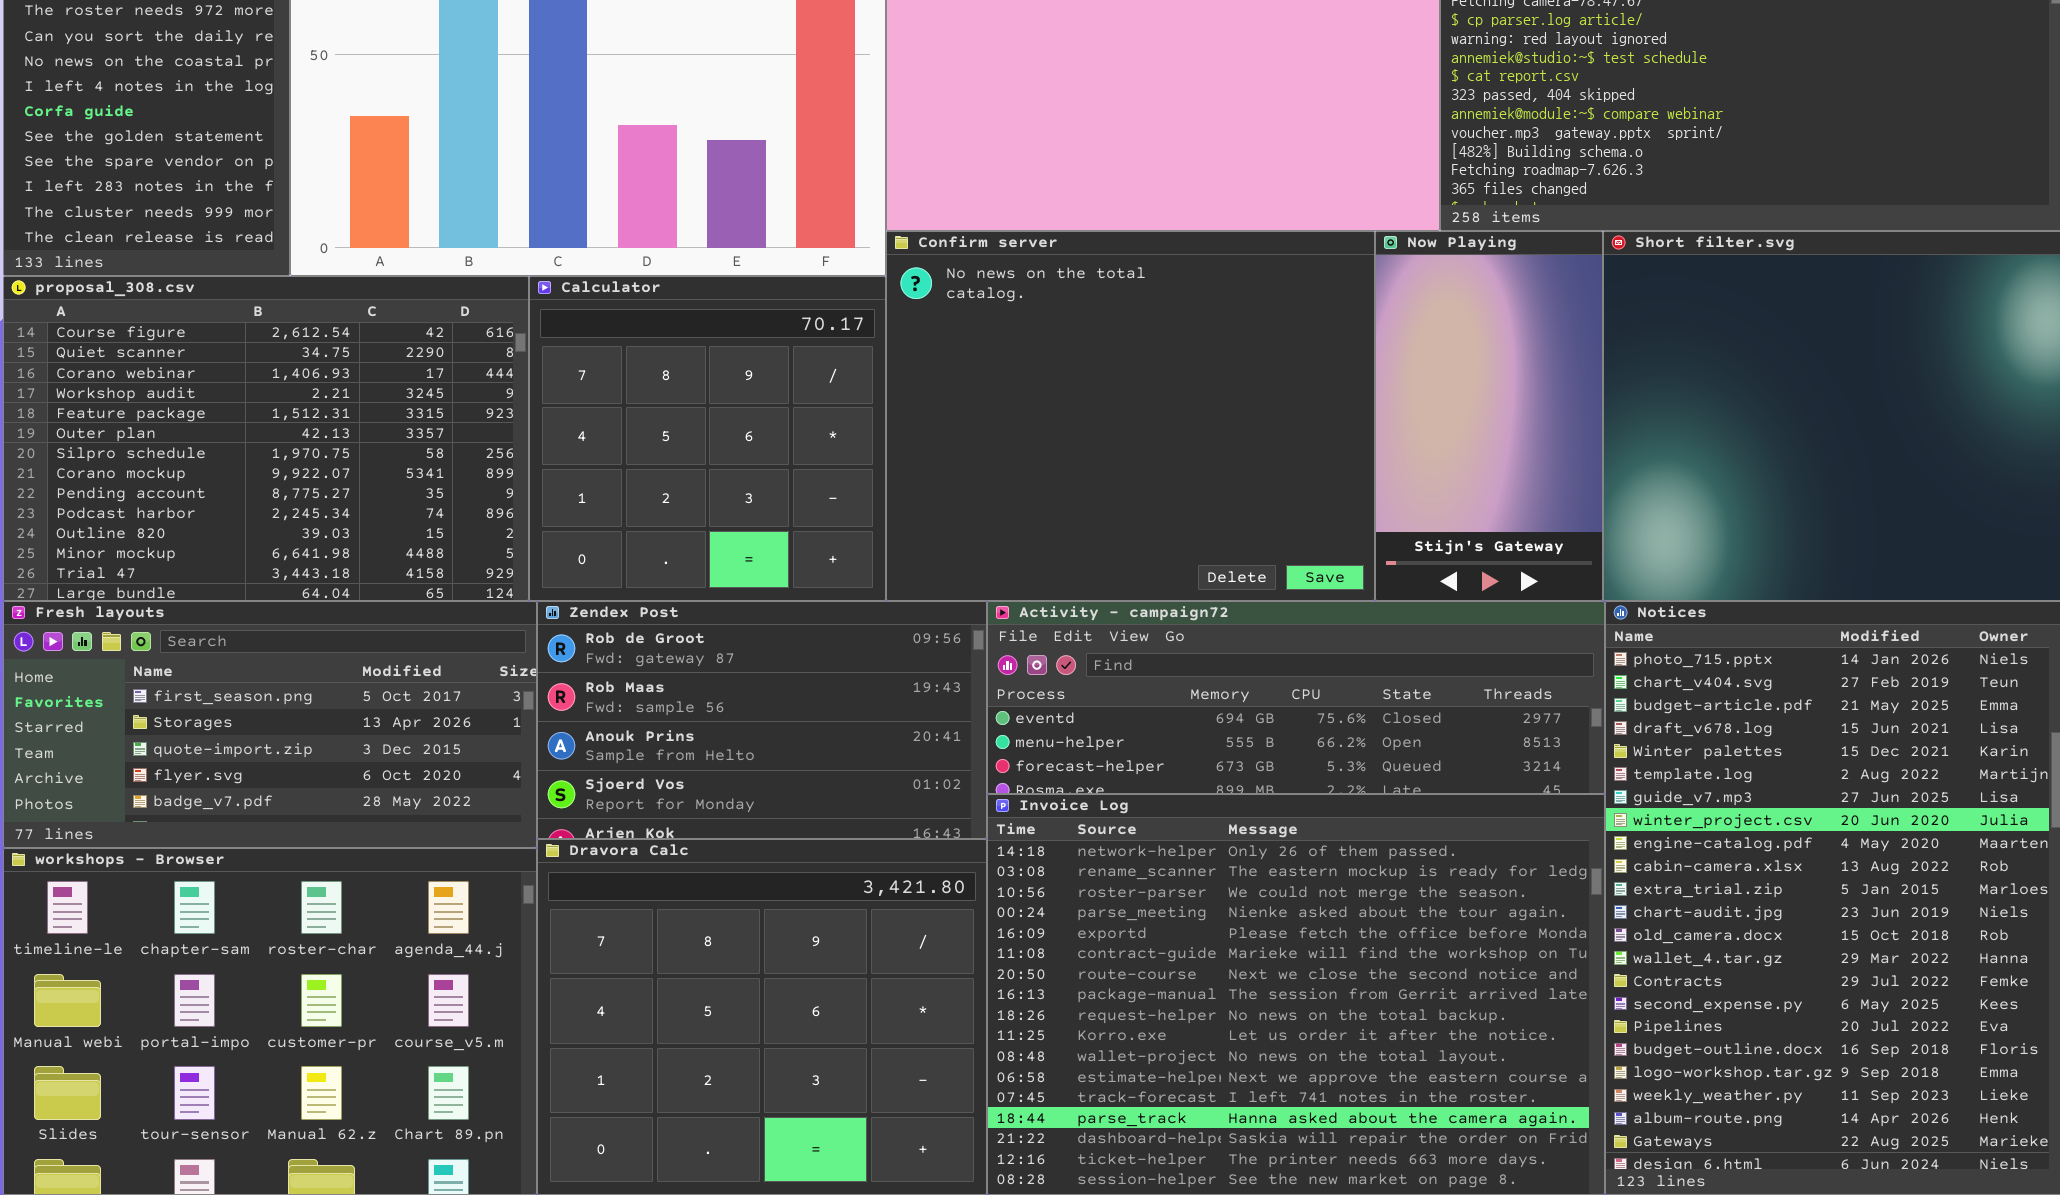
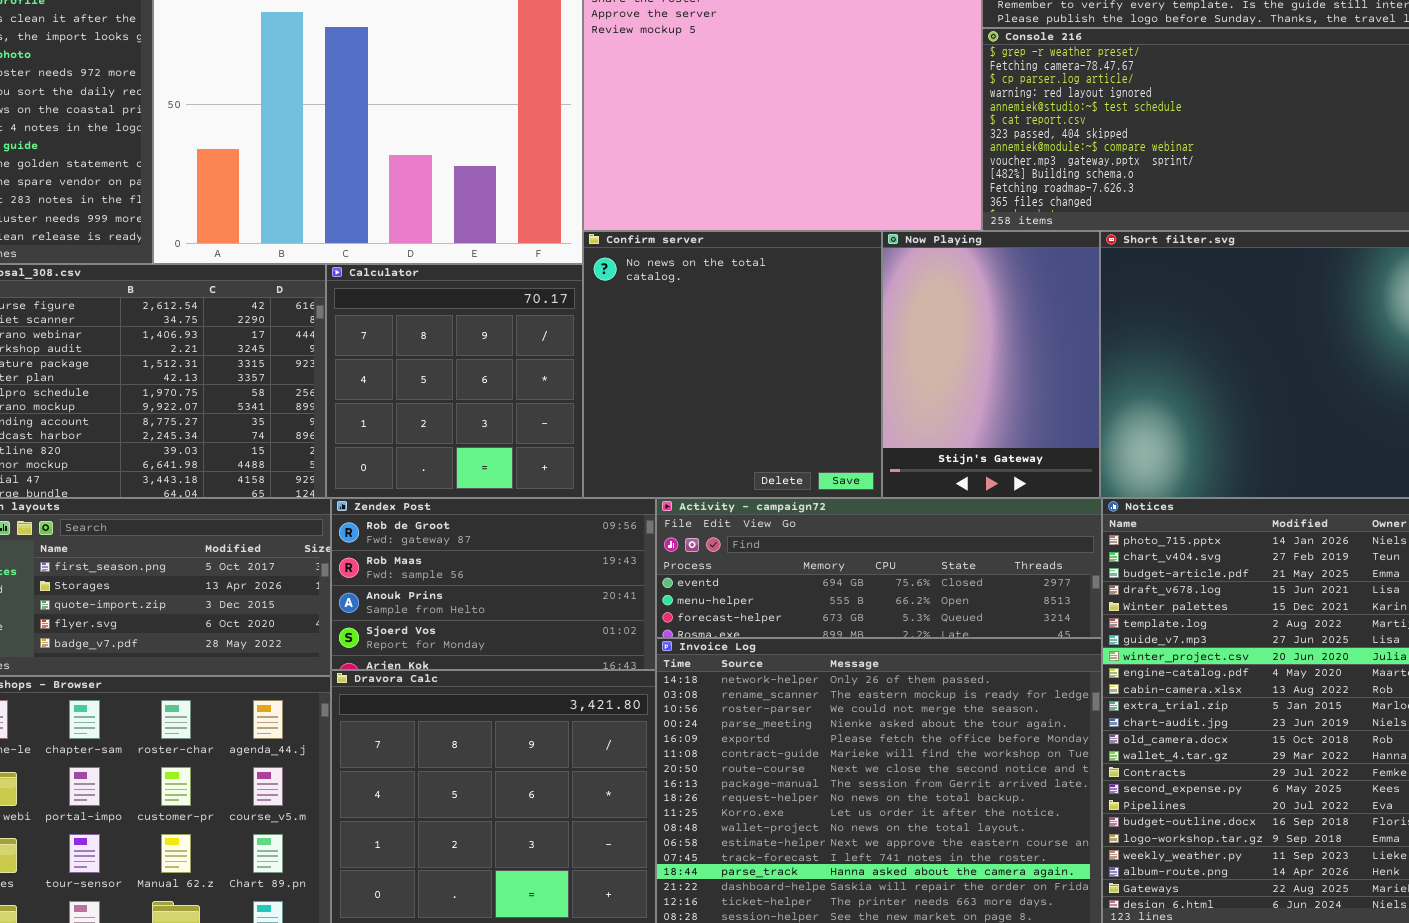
Confirm server: [886,231,1375,601] -> [583,231,882,498], resized
Now Playing: [1375,231,1603,601] -> [882,231,1100,498], resized

